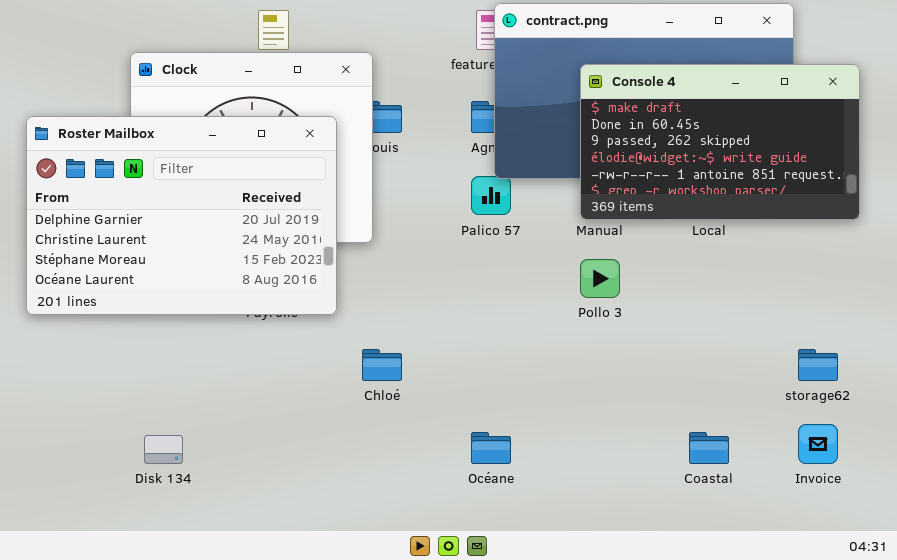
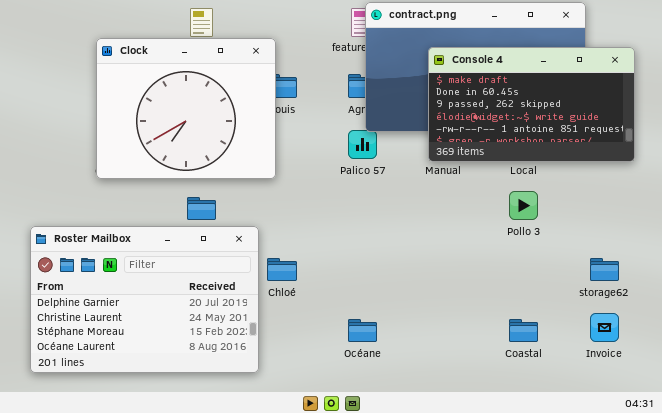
Roster Mailbox: [26,116,337,315] -> [30,226,259,373], moved
Pollo 3: [580,259,620,298] -> [509,191,538,220], moved

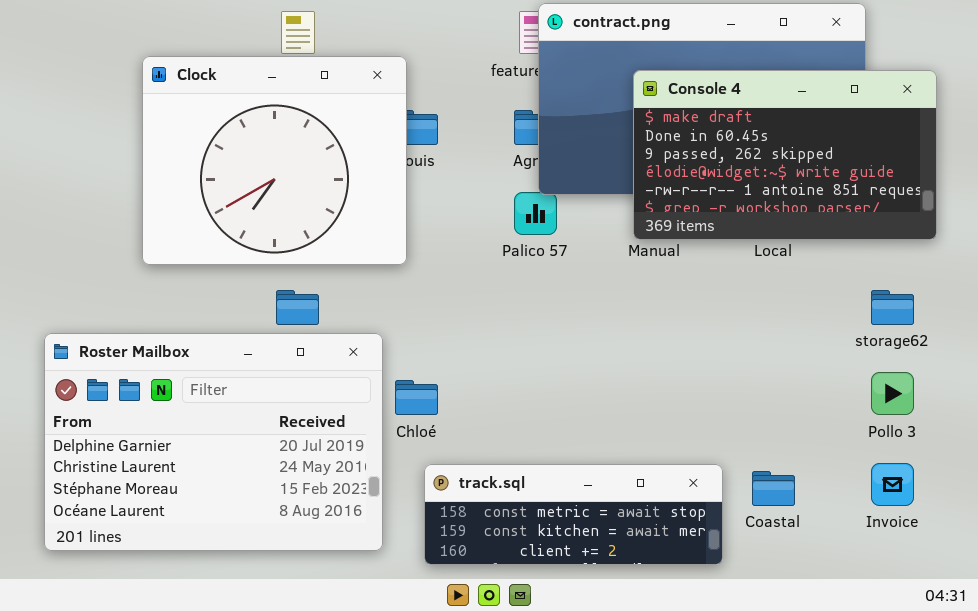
Pollo 3: [509,191,538,220] -> [871,372,914,415], moved
storage62: [590,258,619,281] -> [871,290,914,325], moved
track.sql: none -> [424,464,723,565], opened

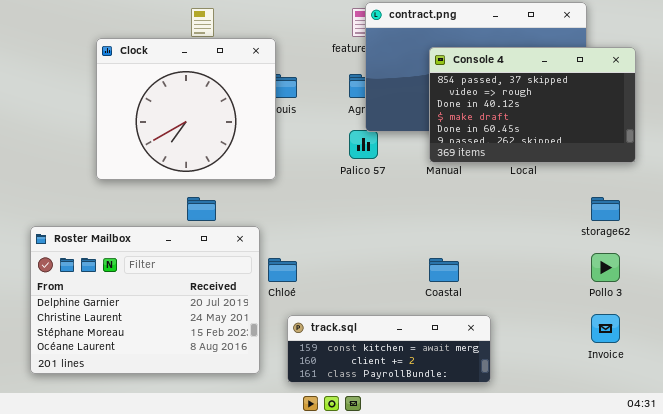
Console 4: [633,70,937,240] -> [429,47,636,163], scrolled up 3 rows
track.sql: [424,464,723,565] -> [287,315,491,383], scrolled down 1 row
Coastal: [752,471,795,506] -> [429,258,459,282], moved

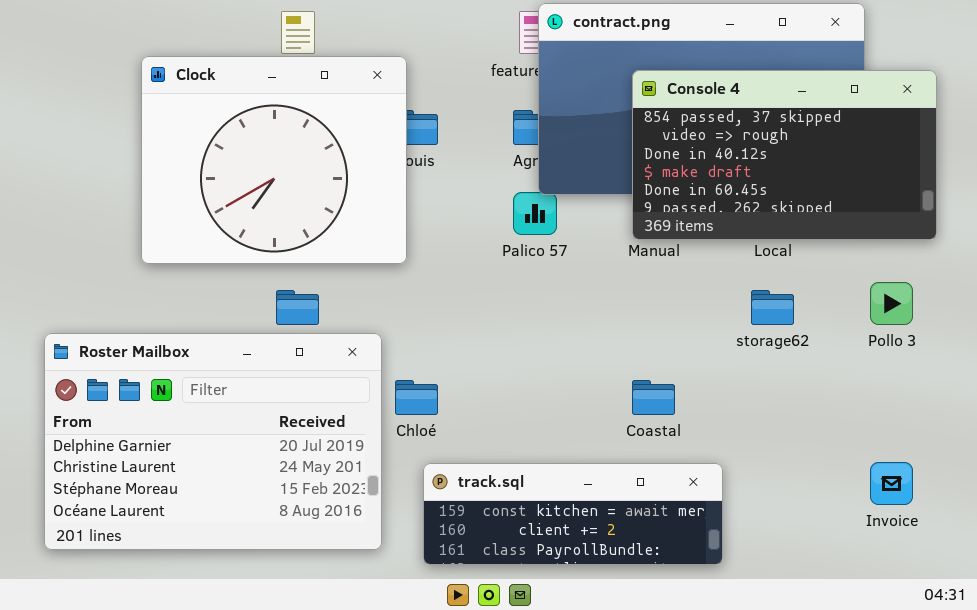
storage62: [591,197,620,221] -> [751,290,794,325], moved
Pollo 3: [591,253,620,282] -> [870,282,913,325], moved

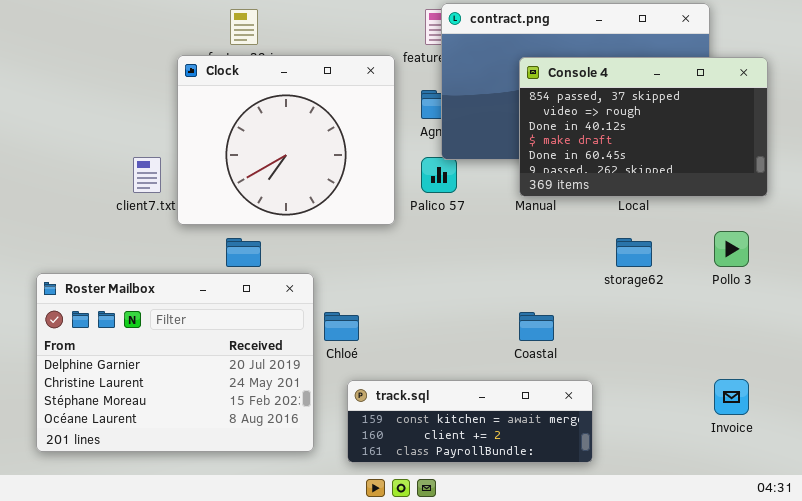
Clock: [141,56,407,264] -> [177,55,395,225], moved

